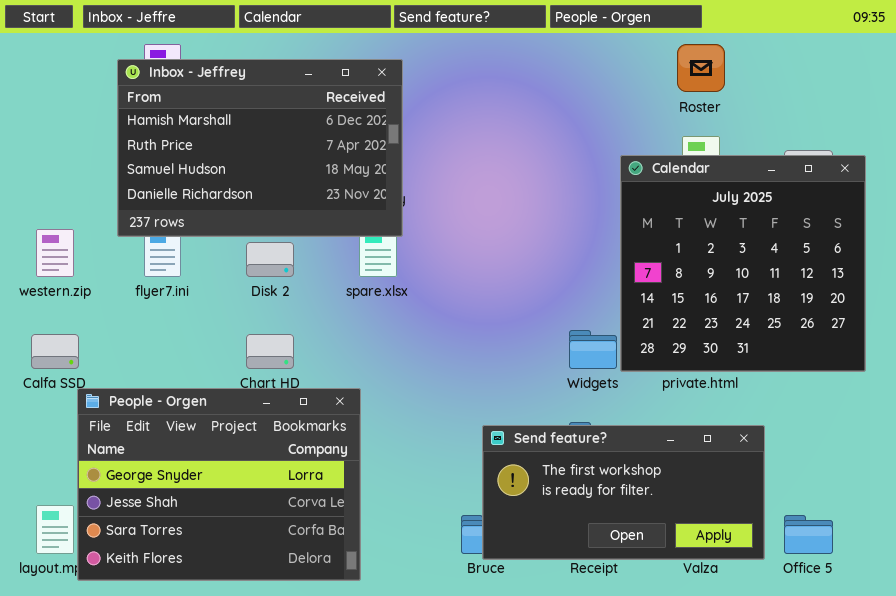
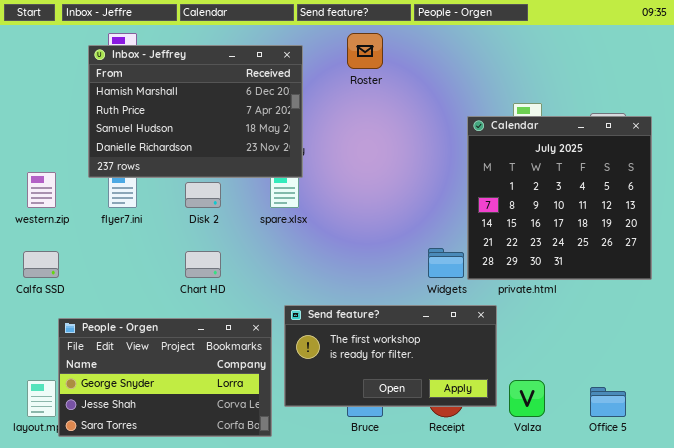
Roster: [677,44,725,92] -> [347,33,383,69], moved
People - Orgen: [77,388,361,581] -> [58,318,272,437], resized
Send feature?: [482,425,765,560] -> [284,305,497,407], moved

